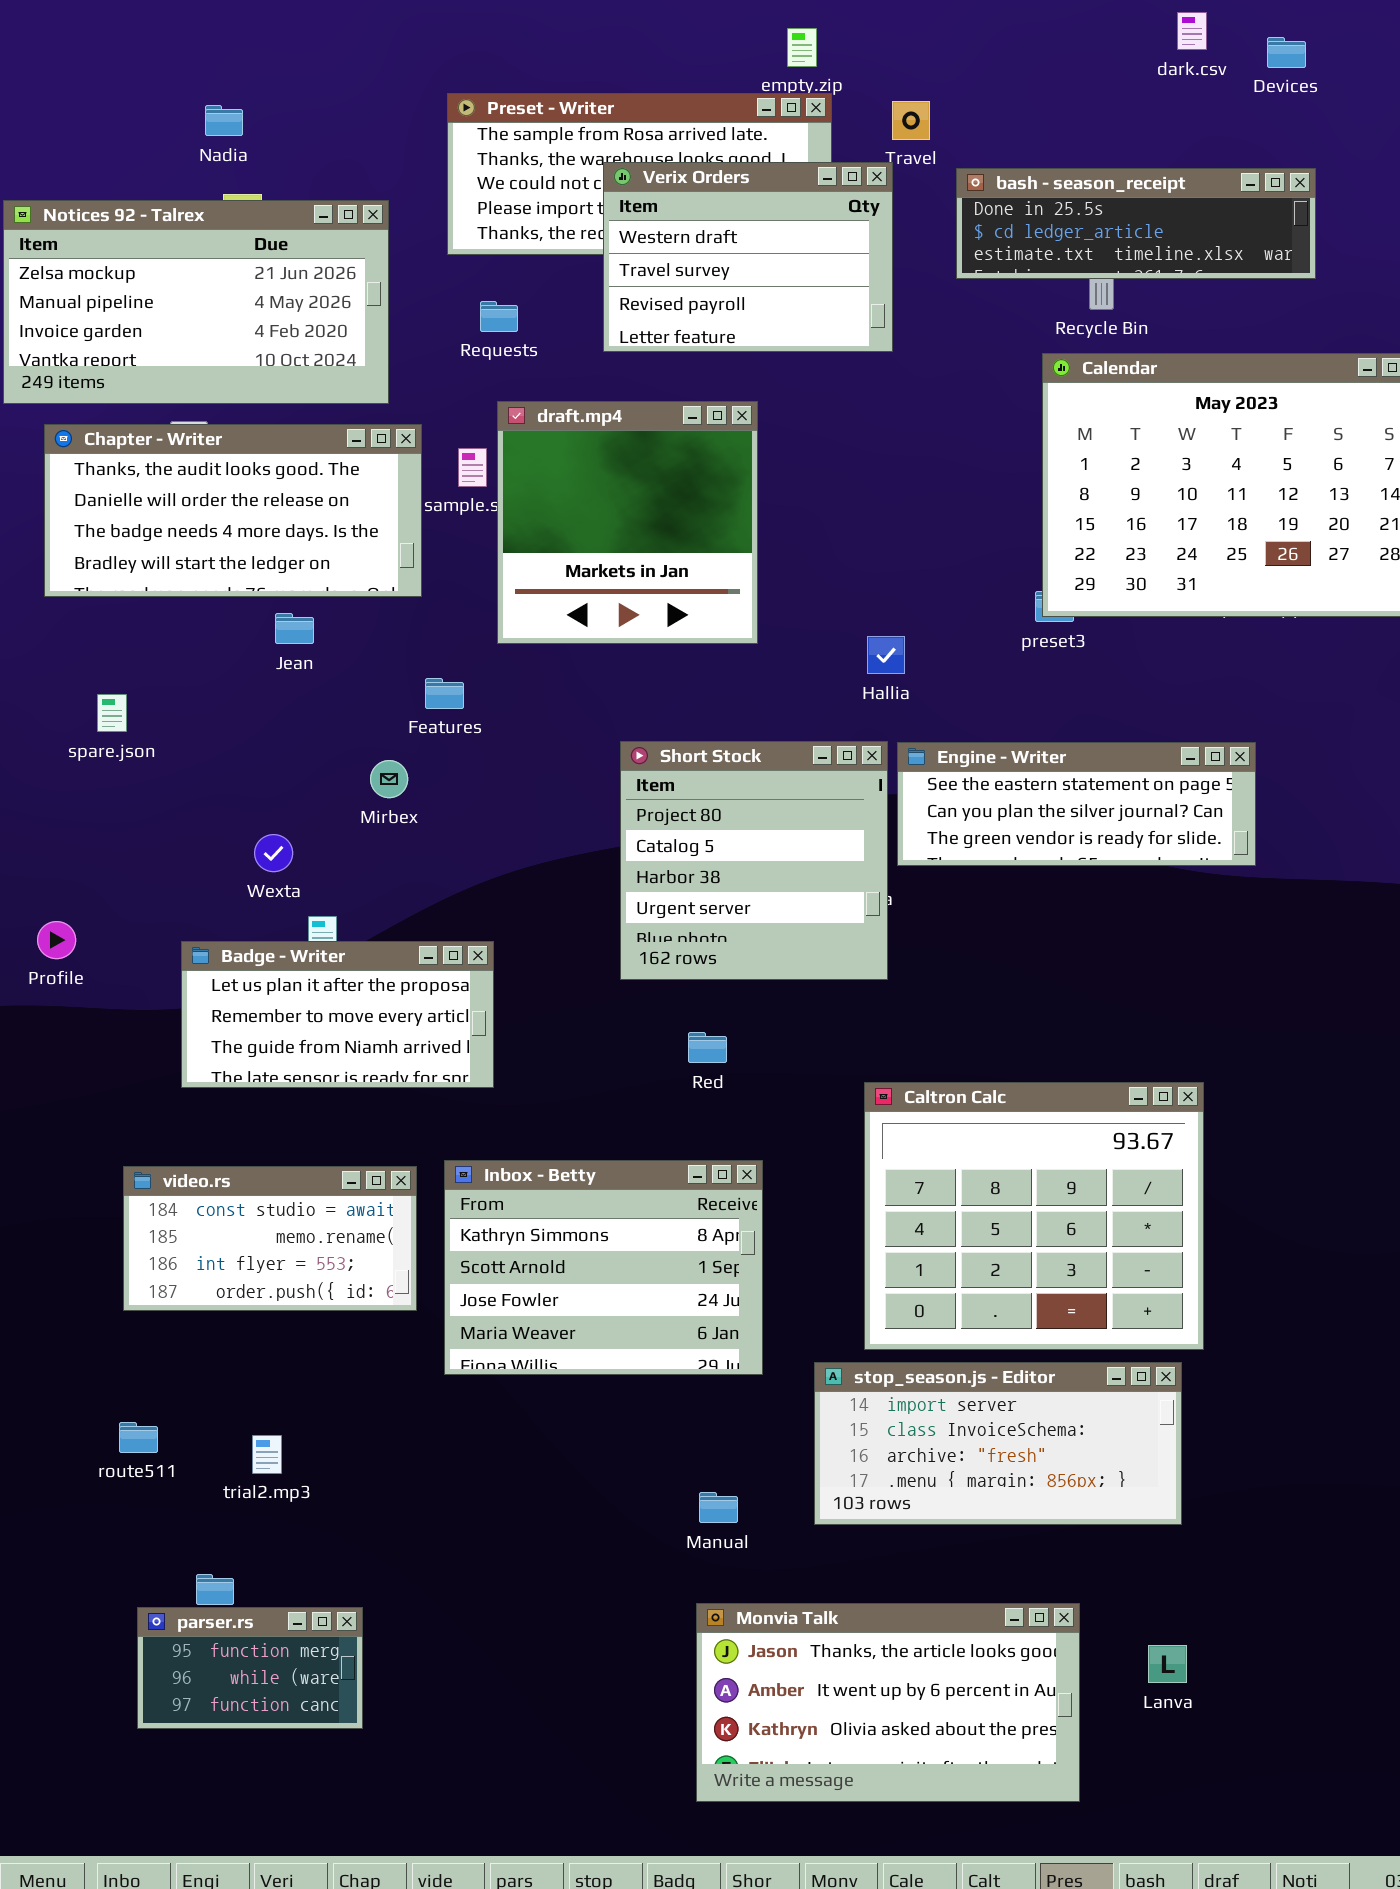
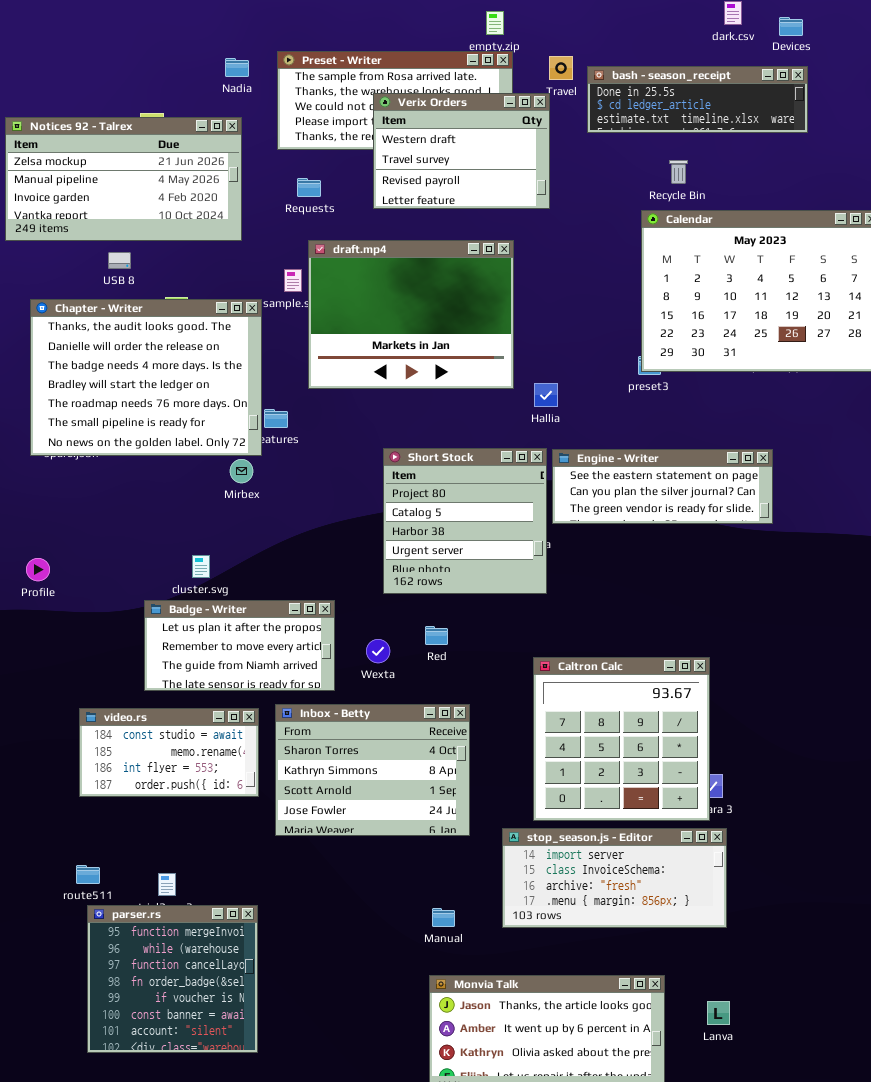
Nadia: [205,105,243,136] -> [225,58,249,77], moved
bash - season_receipt: [956,168,1316,279] -> [587,66,808,133], moved
draft.mp4: [497,401,758,644] -> [308,240,514,389], resized
Chapter - Writer: [44,424,422,597] -> [30,299,262,456], moved, resized
Wexta: [254,834,293,872] -> [366,639,390,663], moved
Badge - Writer: [181,941,494,1088] -> [144,600,335,691], moved
Caltron Calc: [864,1082,1204,1350] -> [533,657,710,821], resized
Inbox - Betty: [444,1160,763,1375] -> [275,704,470,836], scrolled up 1 row
parser.rs: [137,1607,363,1729] -> [87,905,258,1053], resized

